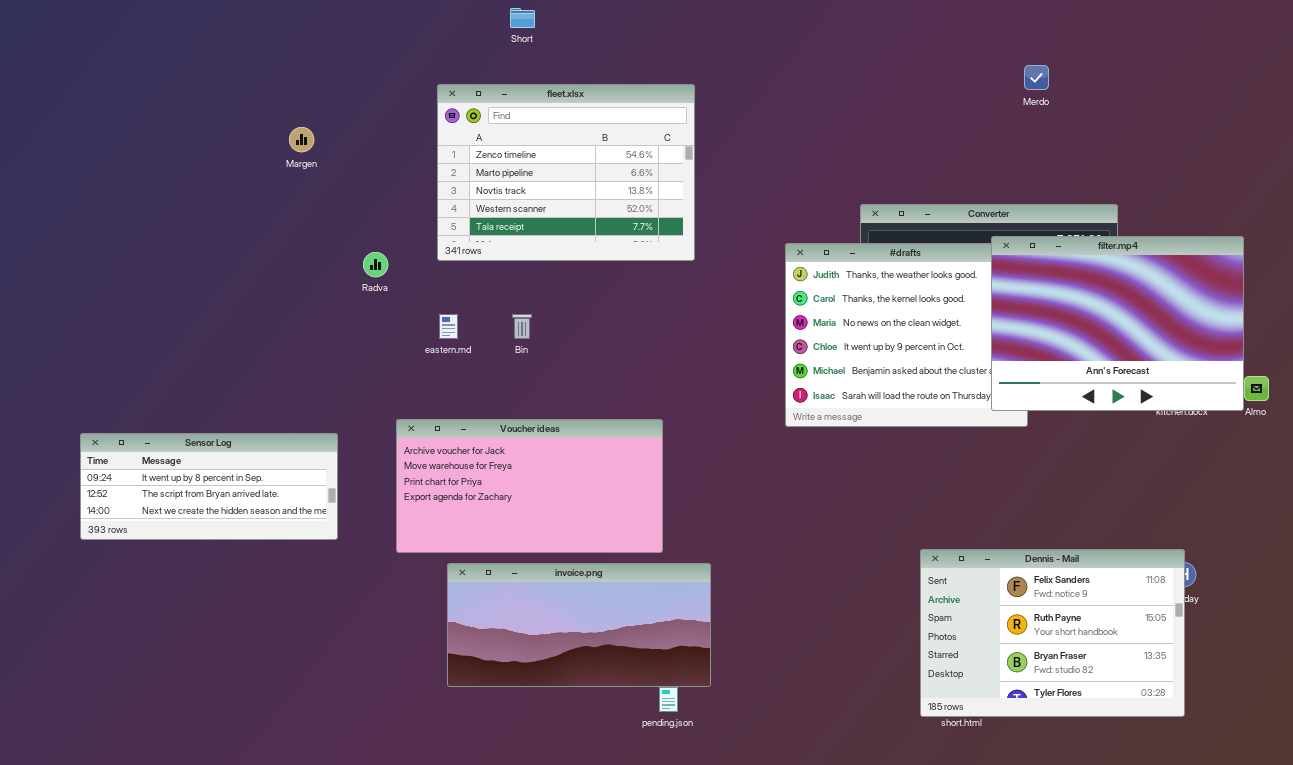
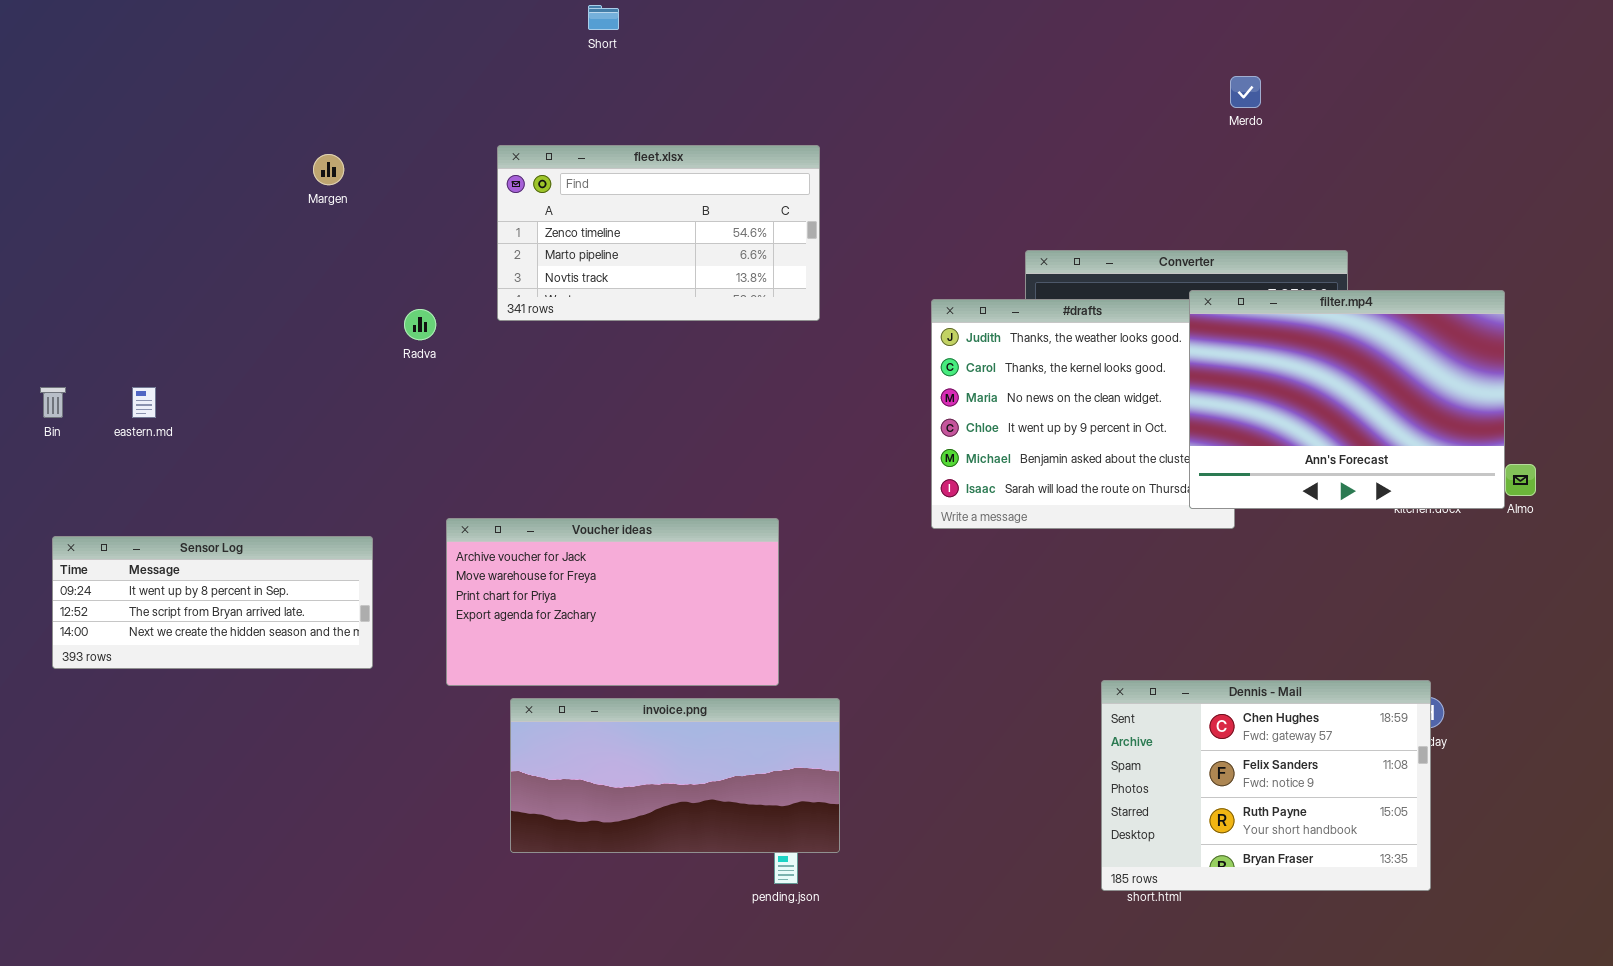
fleet.xlsx: [437,84,695,261] -> [497,145,820,321], resized
eastern.md: [439,314,458,339] -> [132,387,156,418], moved
Bin: [512,314,532,339] -> [40,387,66,418], moved
Dennis - Mail: [920,549,1185,717] -> [1101,680,1431,891], scrolled up 1 row

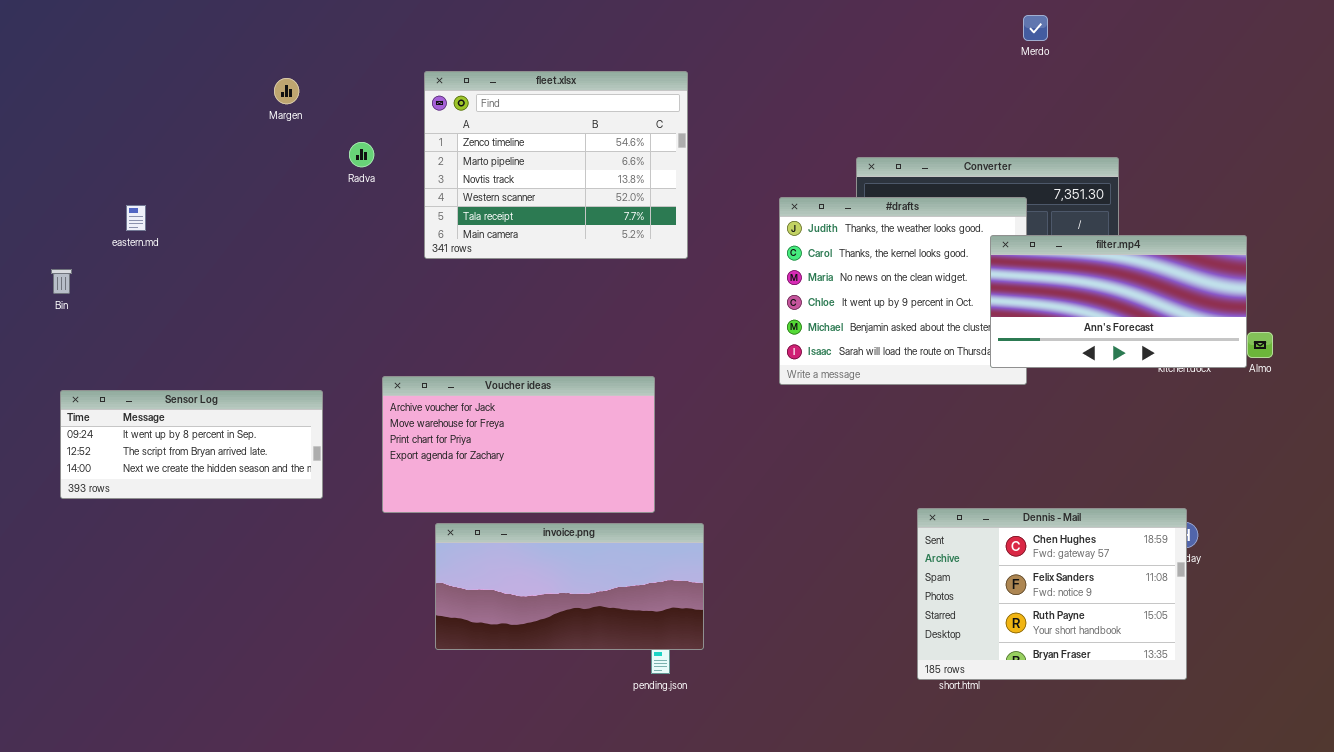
fleet.xlsx: [497,145,820,321] -> [424,71,688,259], resized
filter.mp4: [1189,290,1505,509] -> [990,235,1247,368], resized
Radva: [404,309,436,340] -> [349,142,374,167], moved
eastern.md: [132,387,156,418] -> [126,205,146,231], moved

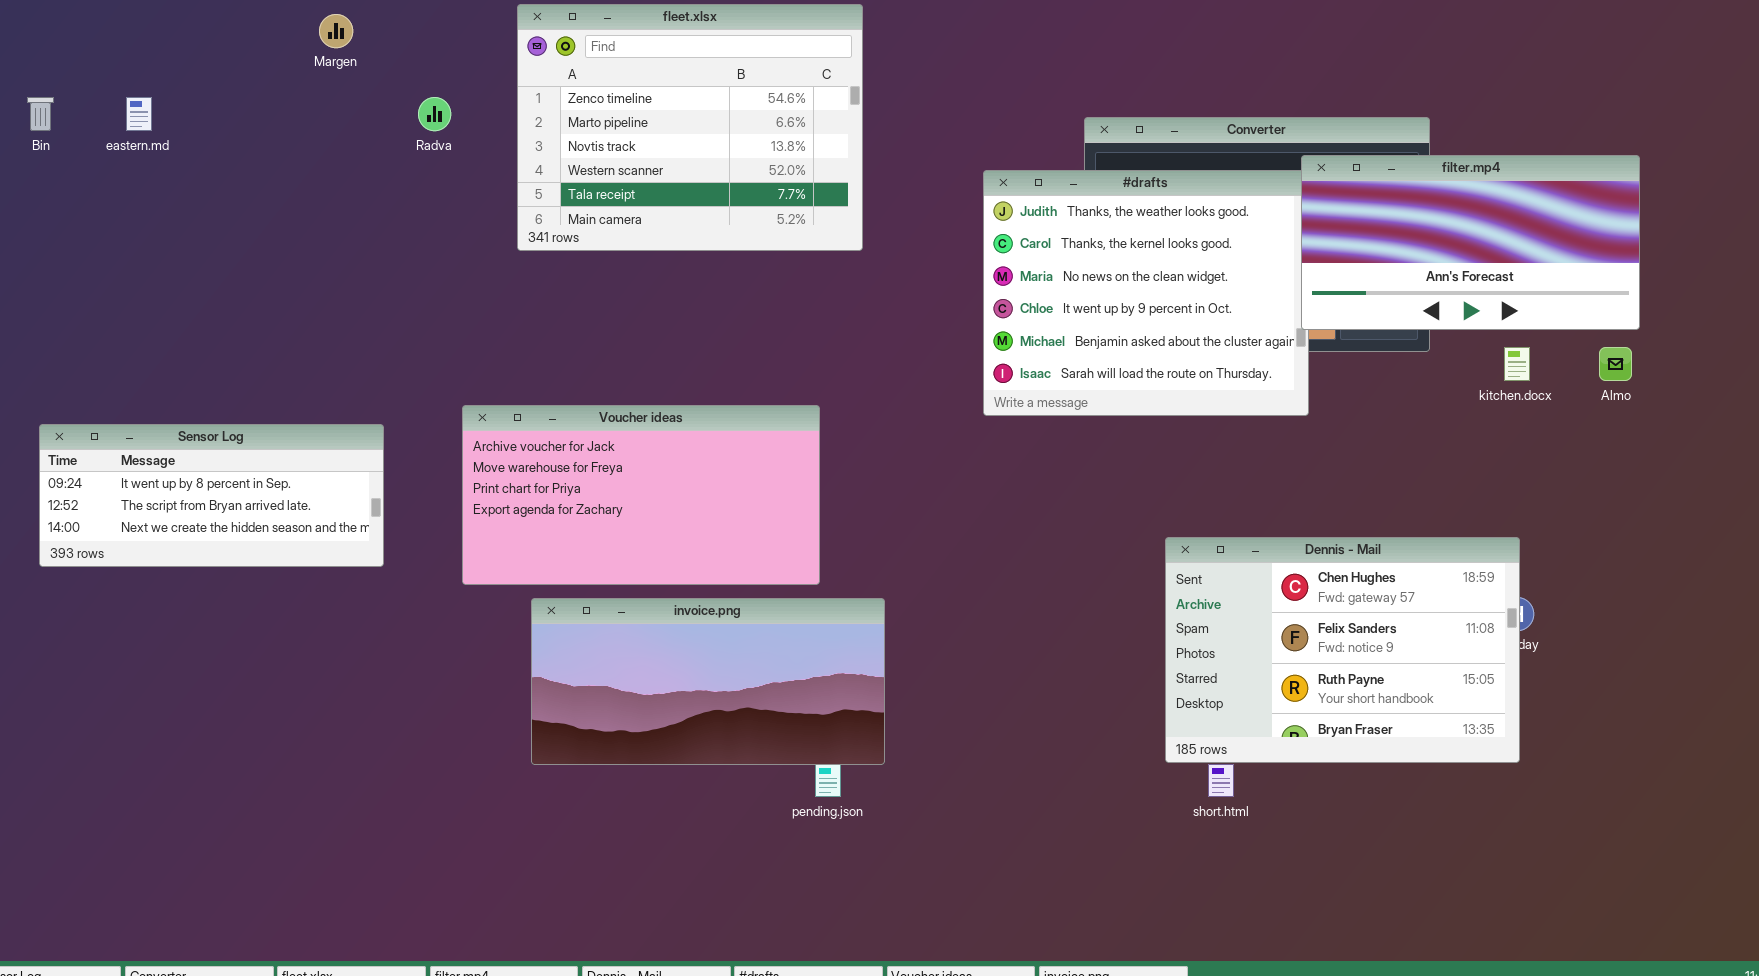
eastern.md: [126,205,146,231] -> [126,97,152,131], moved
filter.mp4: [990,235,1247,368] -> [1301,155,1640,330], moved
Bin: [51,269,72,294] -> [27,97,54,131], moved
Dennis - Mail: [917,508,1187,680] -> [1165,537,1520,763], moved

